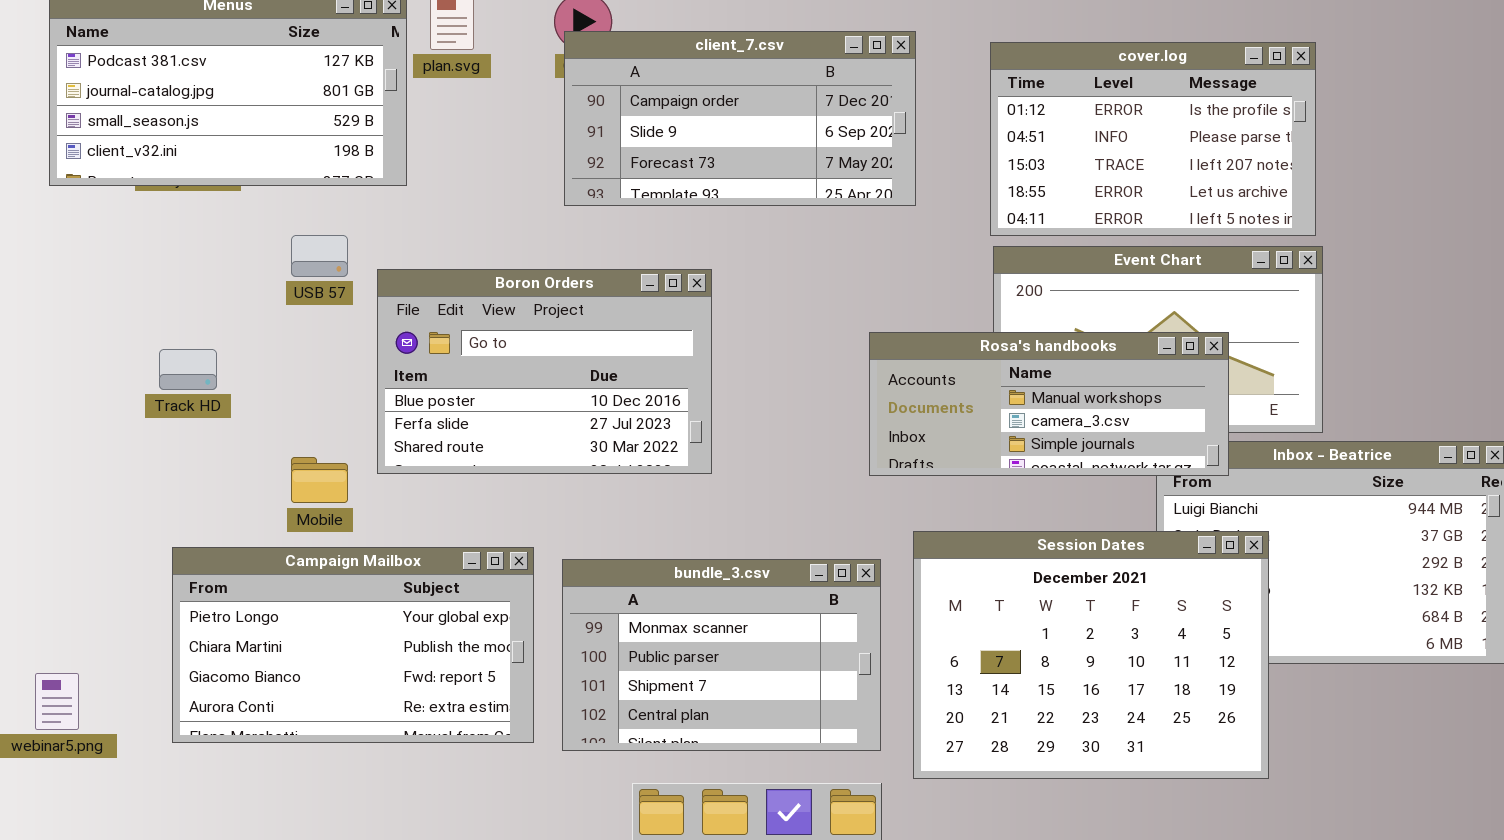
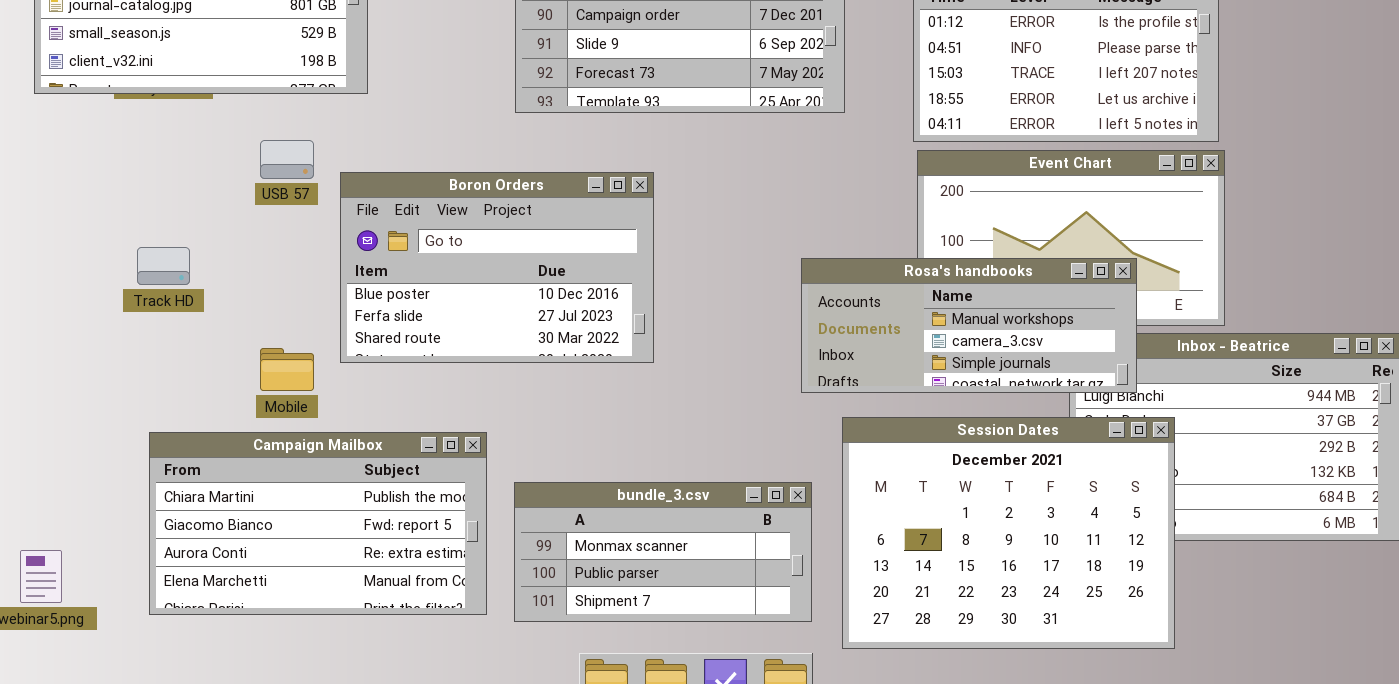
Rosa's handbooks: [869,332,1229,476] -> [801,258,1137,393], moved
Campaign Mailbox: [172,547,534,743] -> [149,432,487,615], scrolled down 1 row
bundle_3.csv: [562,559,881,751] -> [514,482,812,622], resized

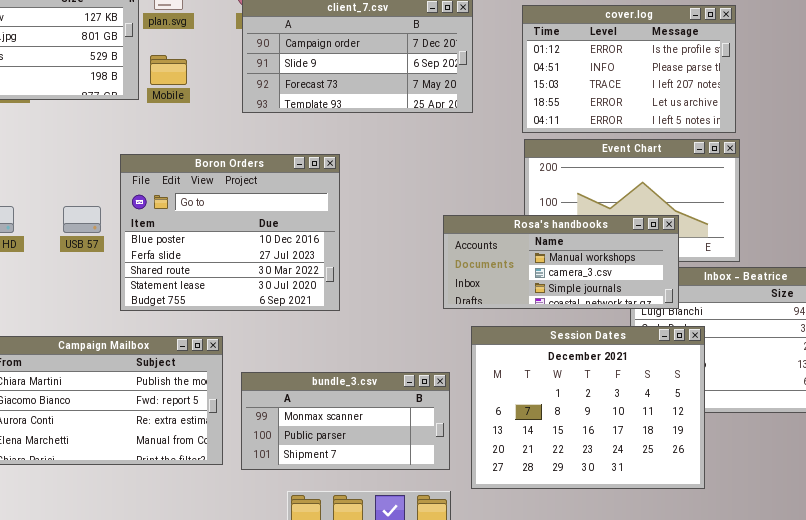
USB 57: [260,140,314,179] -> [63,206,101,233], moved
Boron Orders: [340,172,654,363] -> [120,154,340,311], resized
Mobile: [260,348,314,391] -> [150,55,187,85], moved

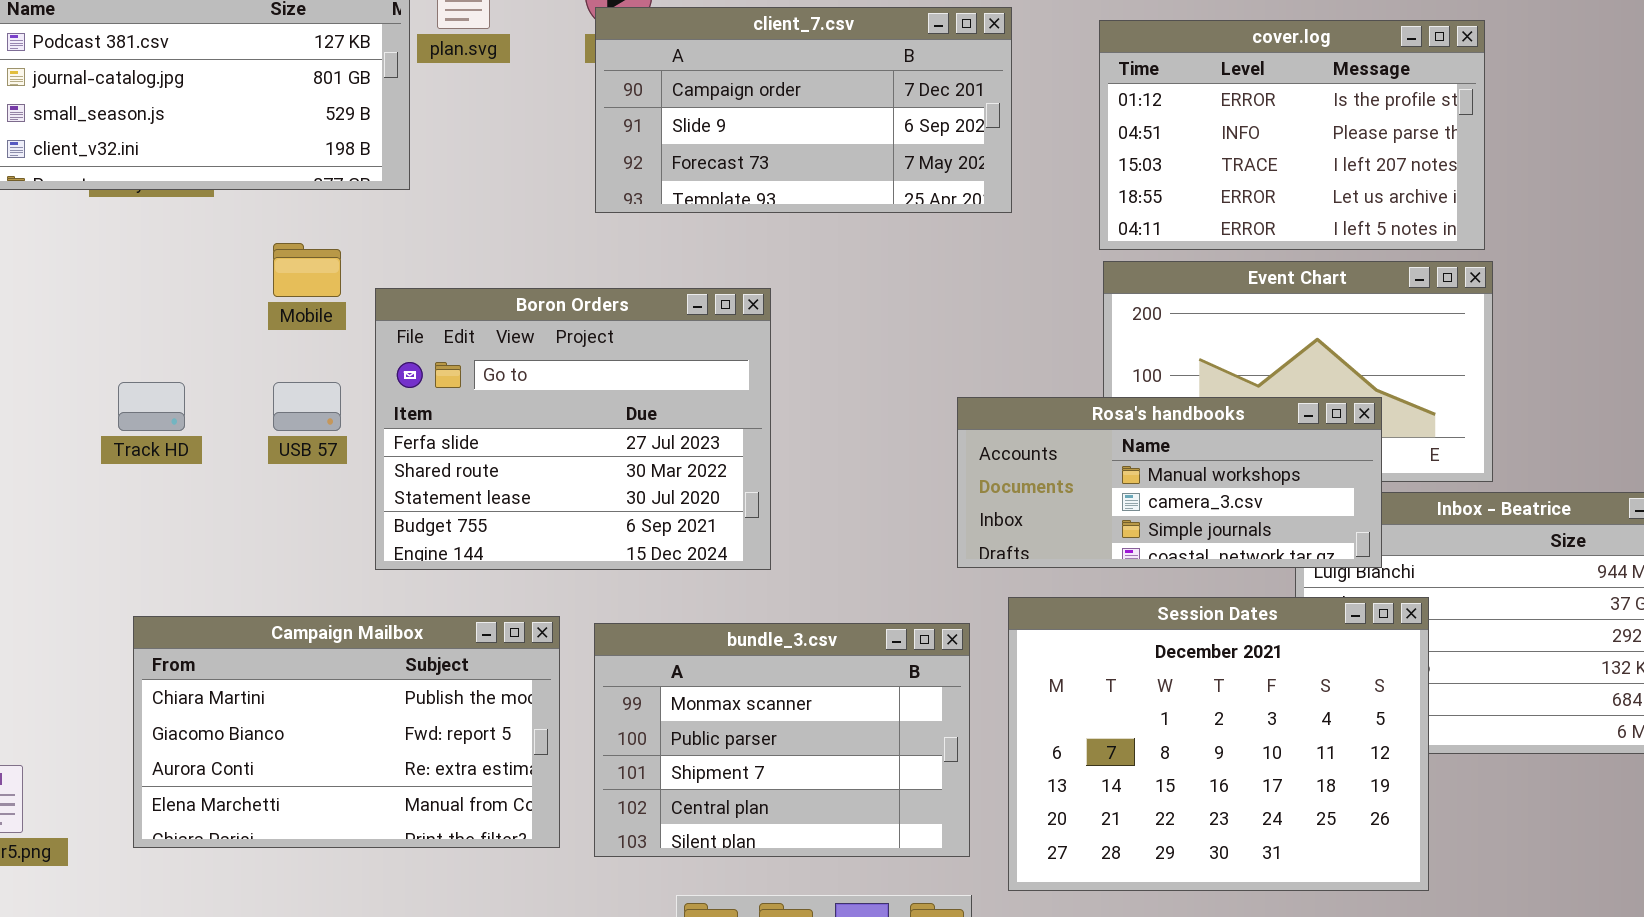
Mobile: [150,55,187,85] -> [273,243,341,297], moved
Boron Orders: [120,154,340,311] -> [375,288,771,570], scrolled down 1 row
bundle_3.csv: [241,372,450,470] -> [594,623,970,857], resized

